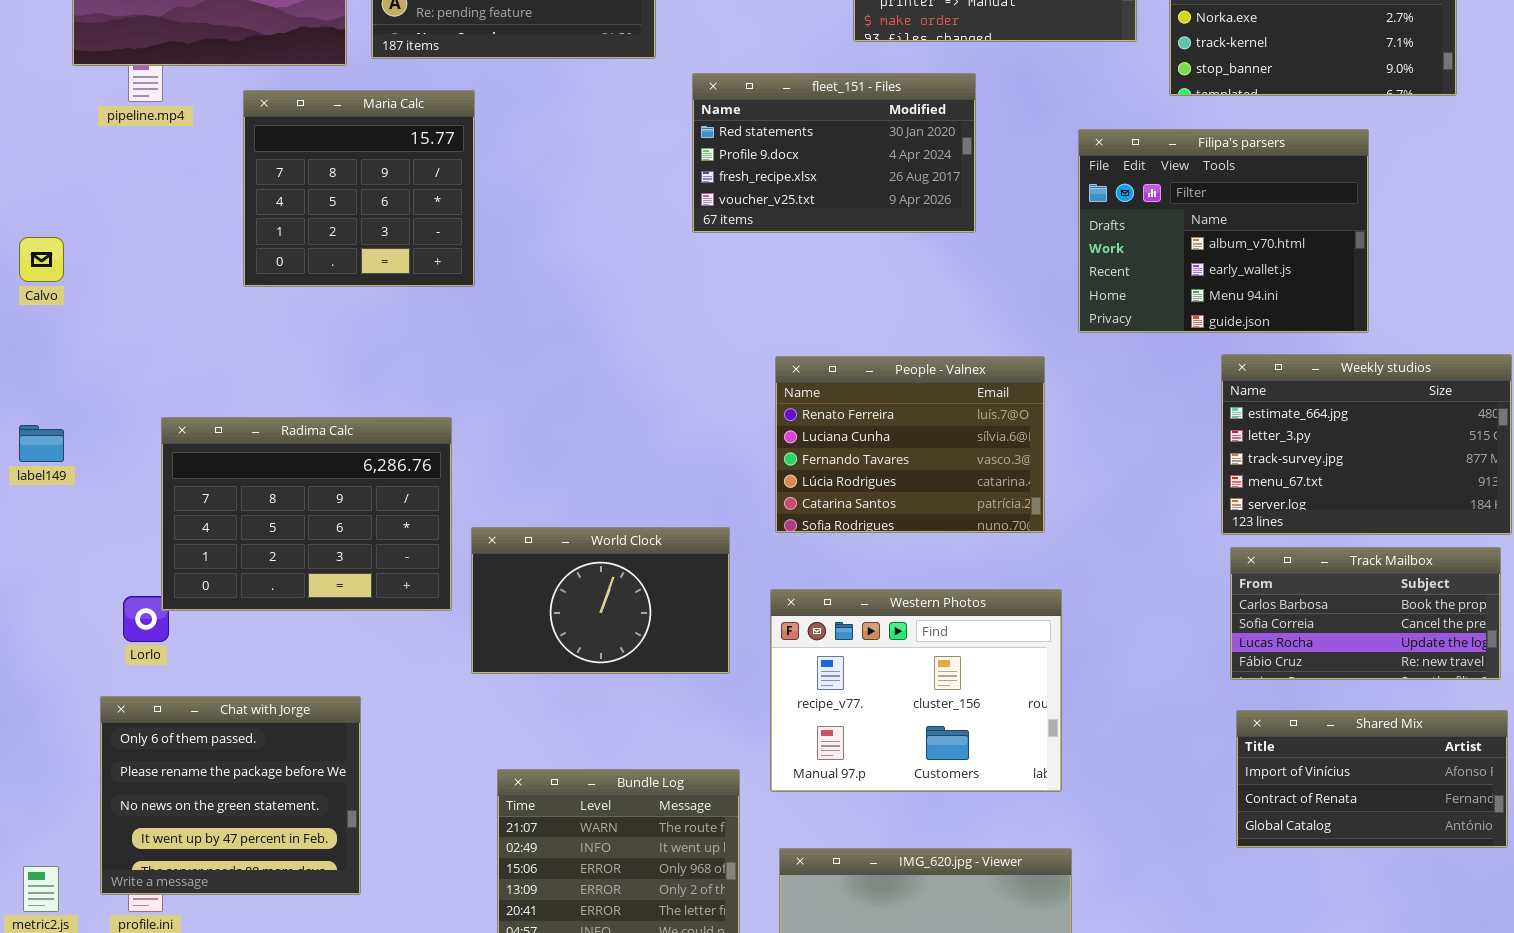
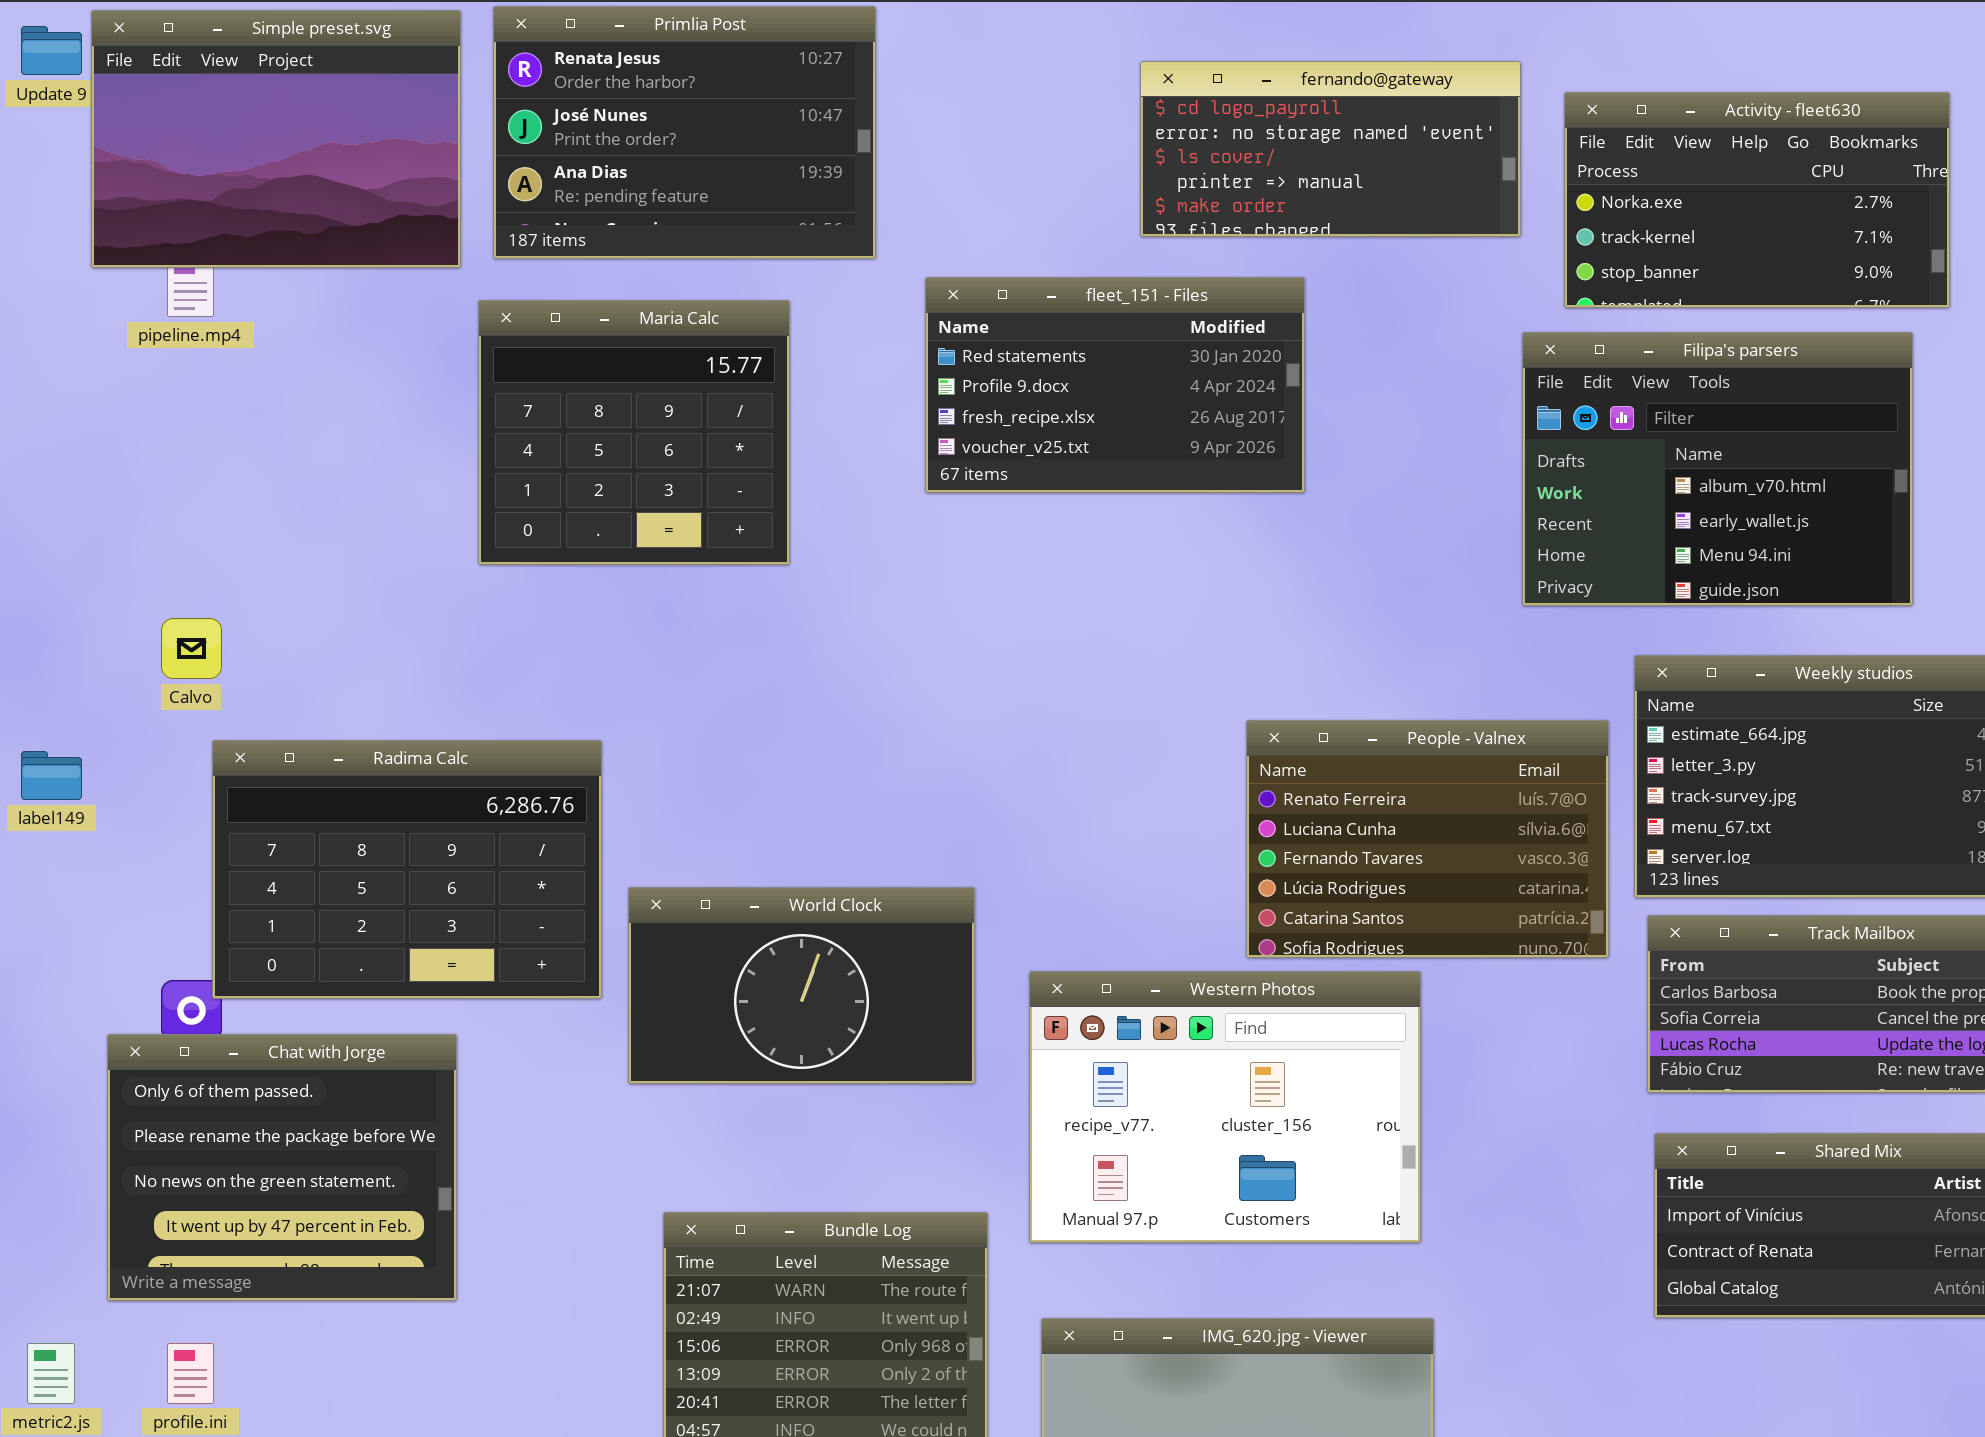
Maria Calc: [243,90,475,287] -> [478,300,790,565], moved
Filipa's parsers: [1078,129,1369,333] -> [1522,332,1913,606], moved
Calvo: [19,237,64,282] -> [161,618,222,679], moved
People - Valnex: [775,356,1045,533] -> [1246,720,1609,958], moved
Chat with Jorge: [100,696,361,895] -> [107,1034,457,1301], moved

